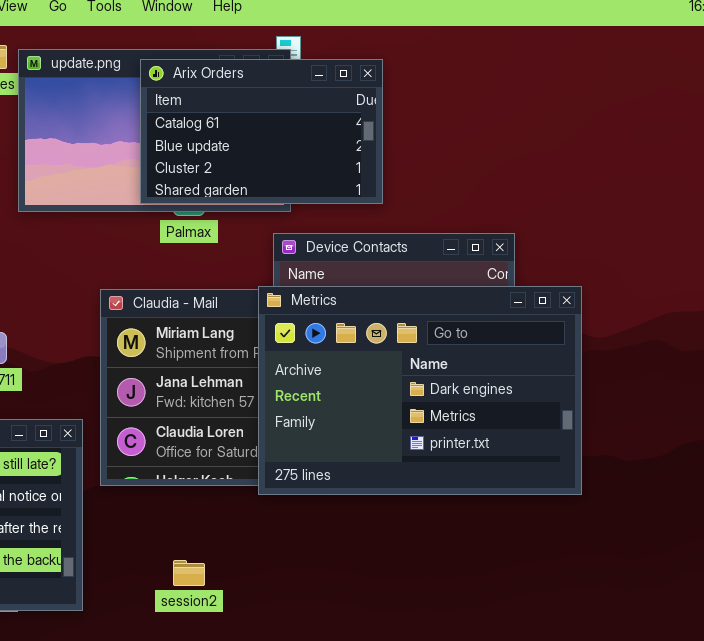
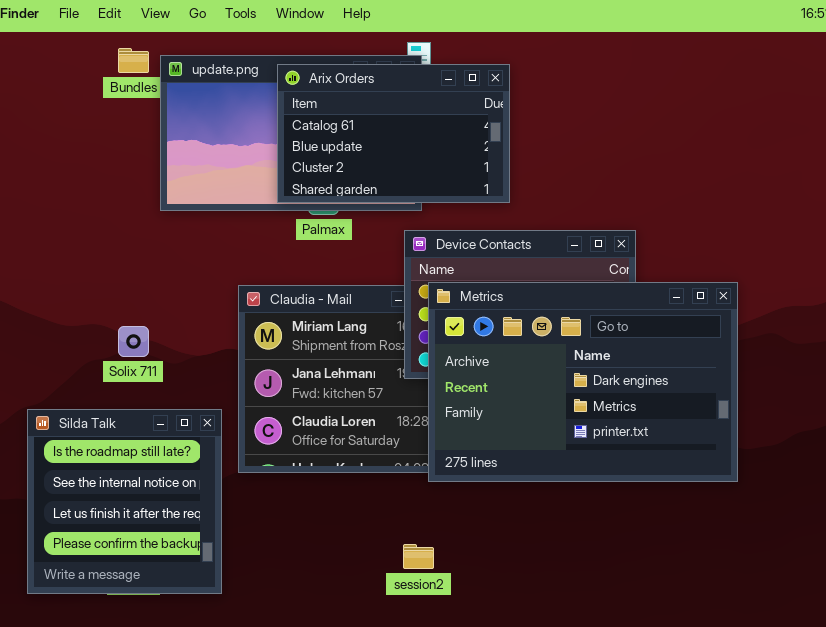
Metrics: [258,286,582,495] -> [428,282,738,482], moved
session2: [173,560,205,586] -> [403,544,434,569], moved

